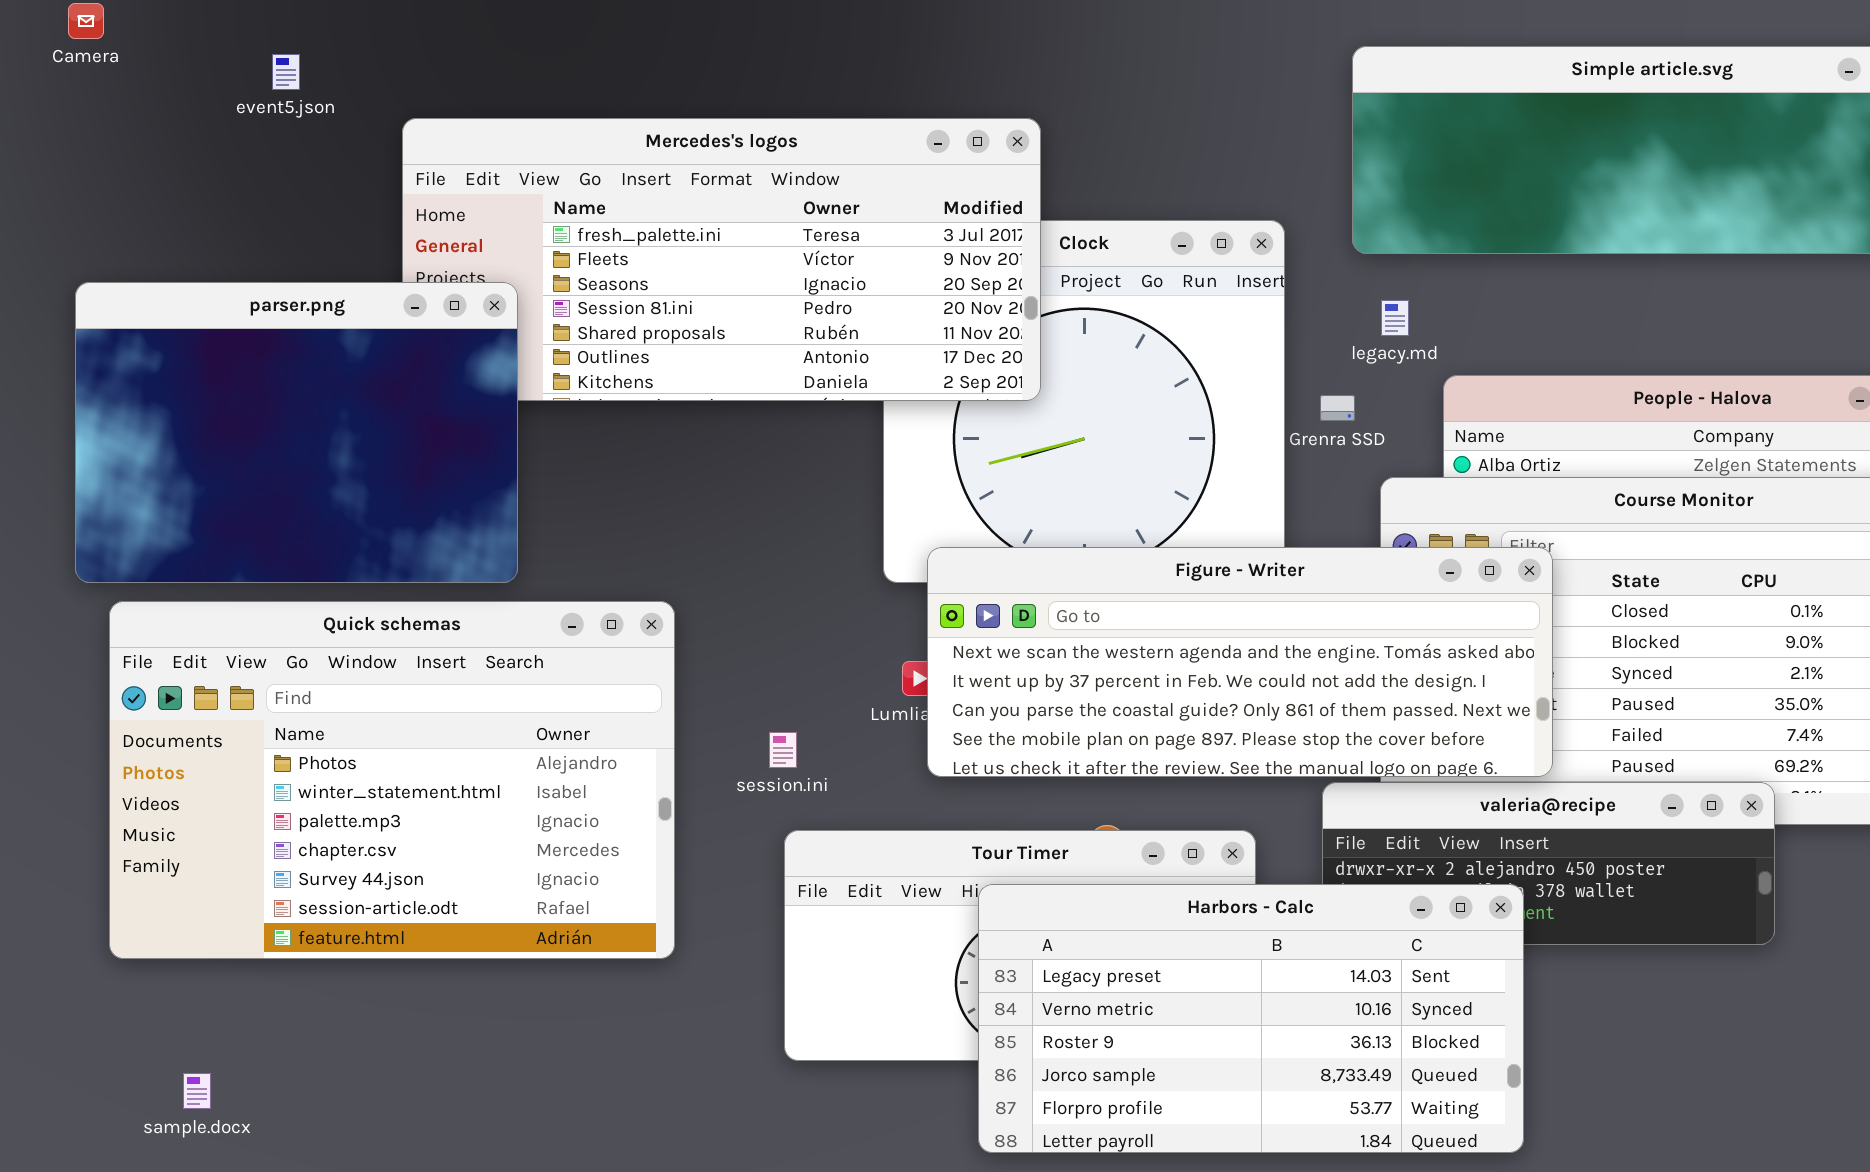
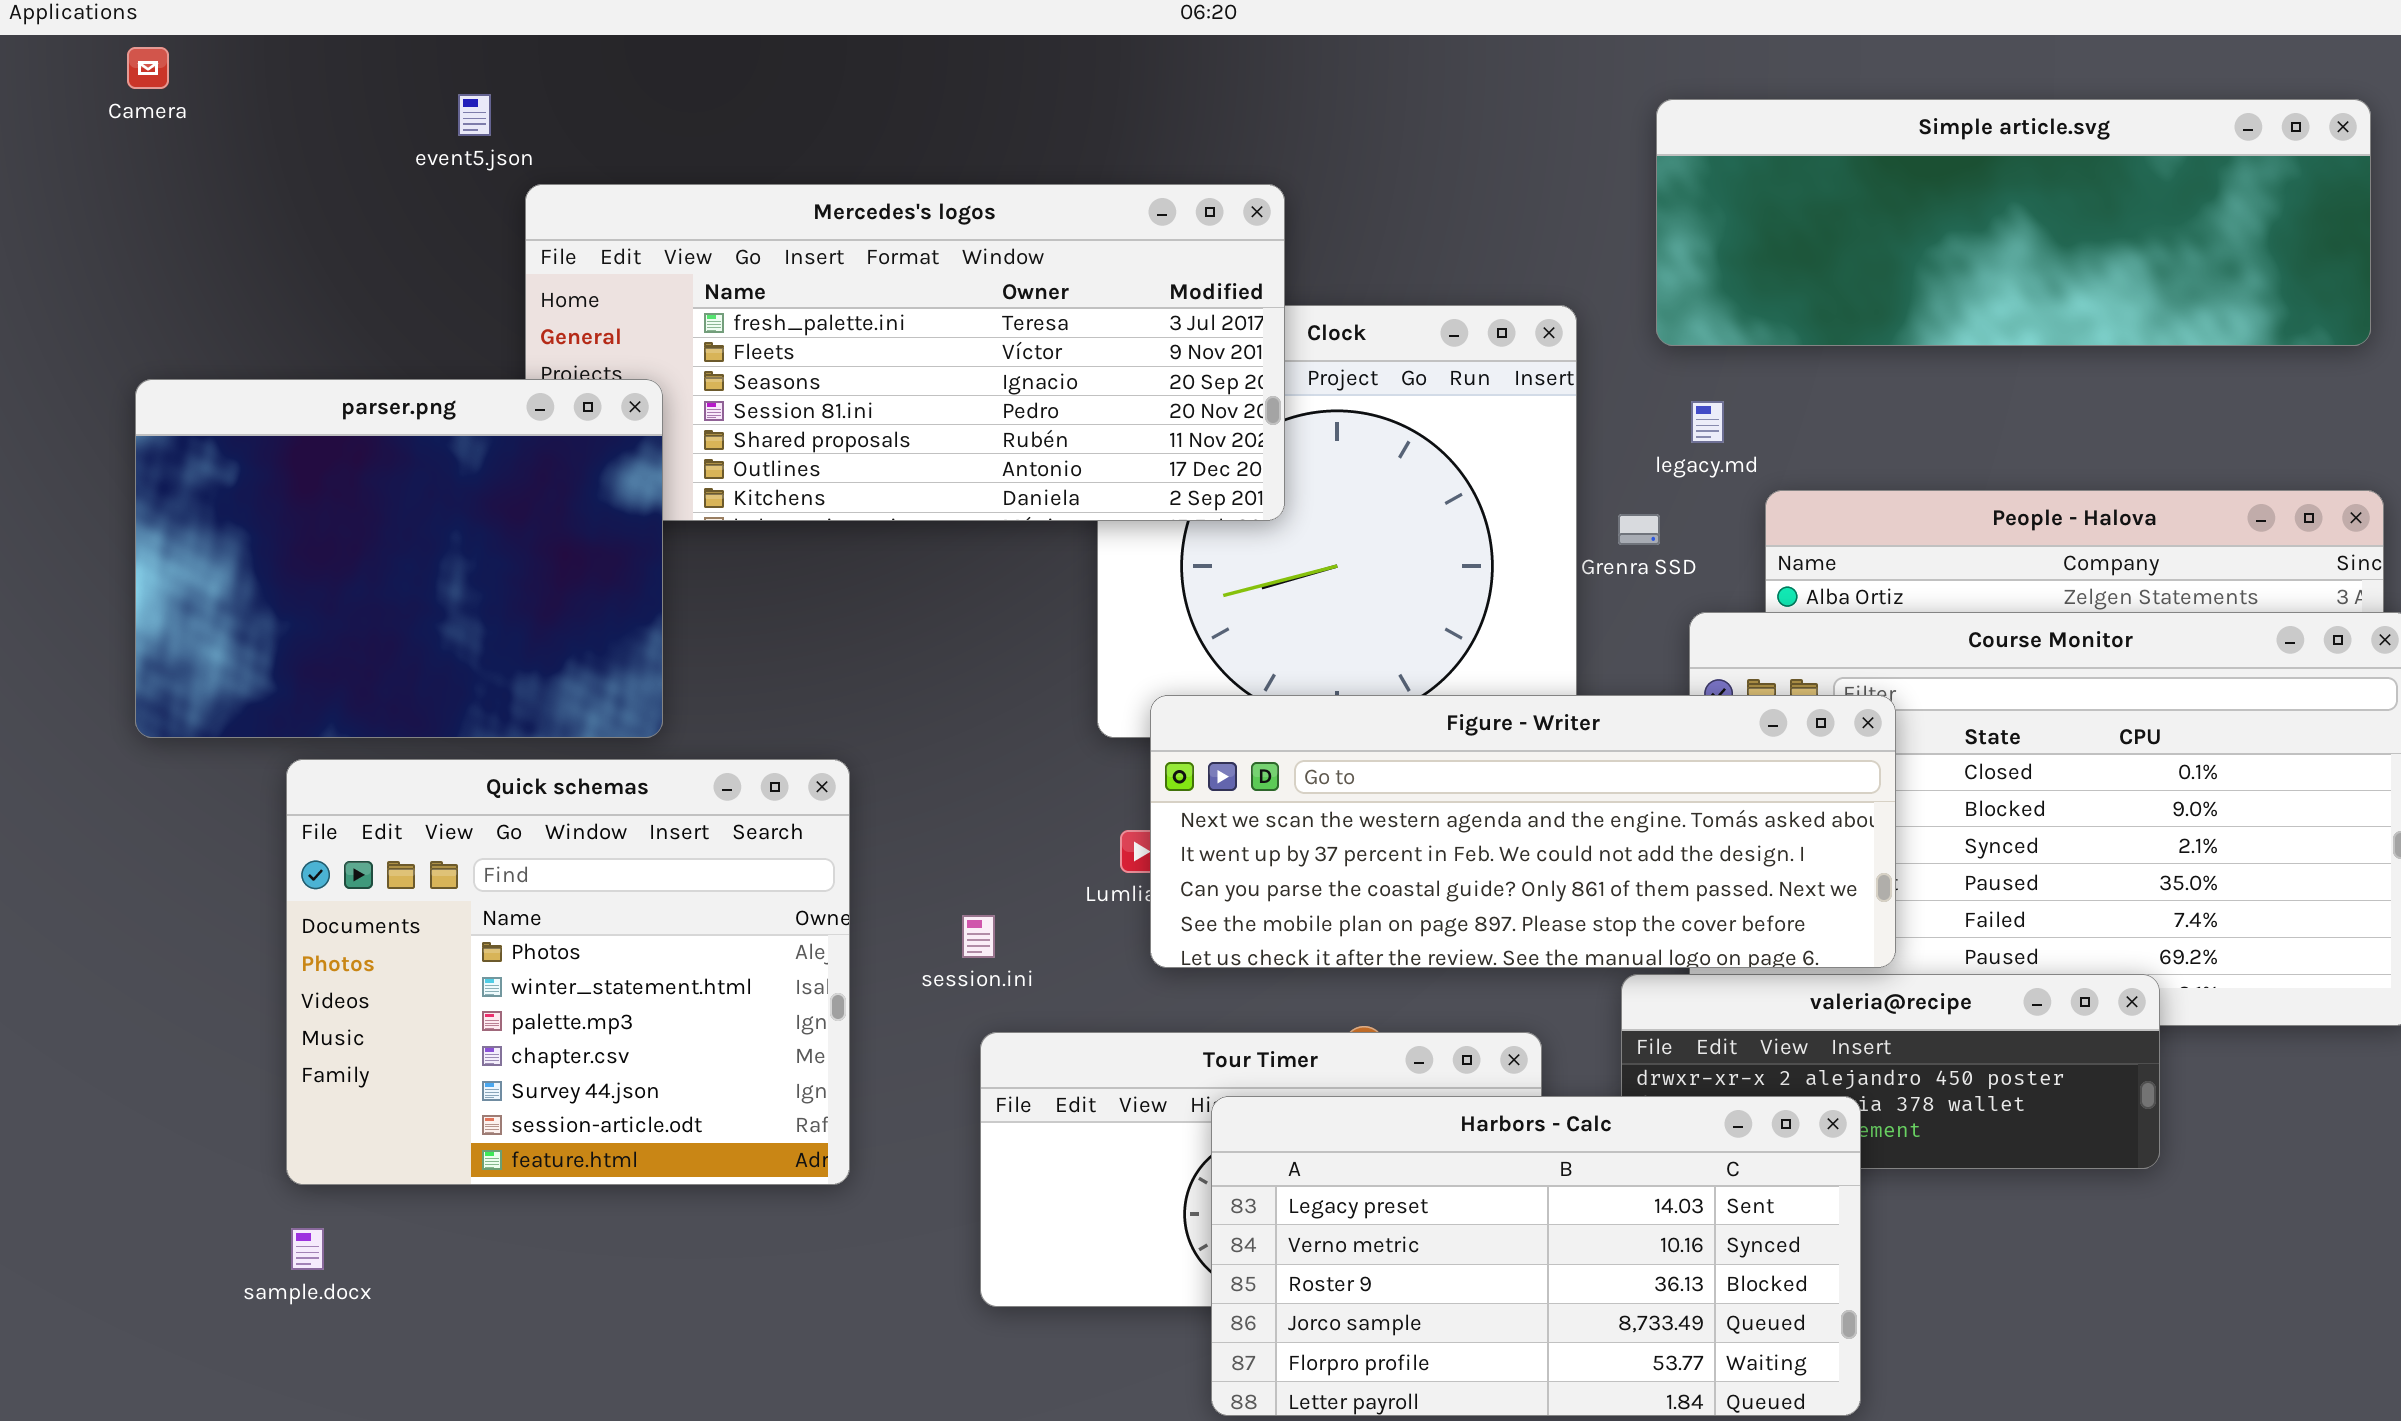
event5.json: [272,54,300,90] -> [458,94,491,136], moved
Quick schemas: [109,601,675,959] -> [286,759,850,1185], resized
sample.docx: [183,1073,211,1109] -> [291,1228,324,1270], moved

